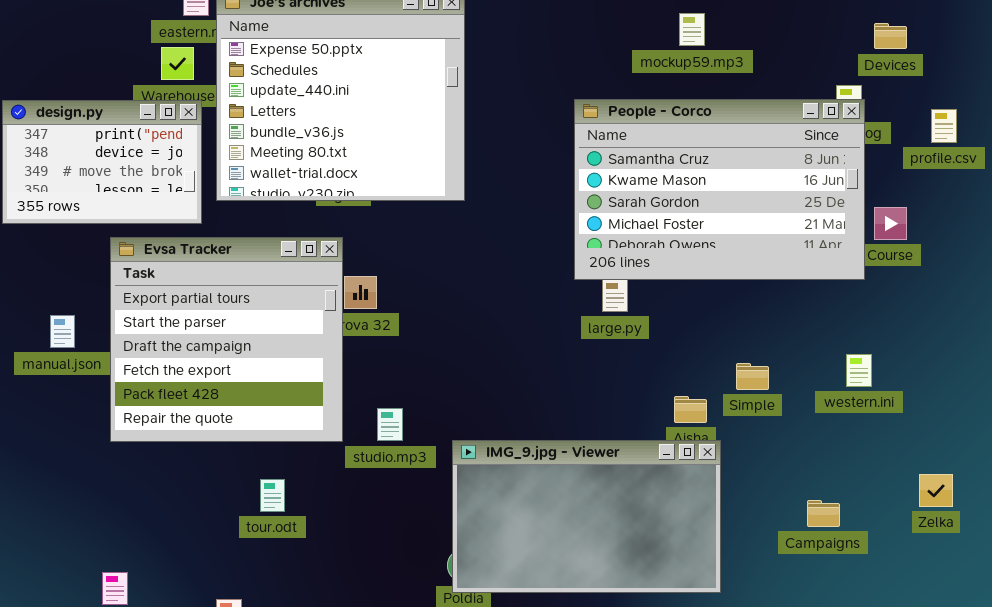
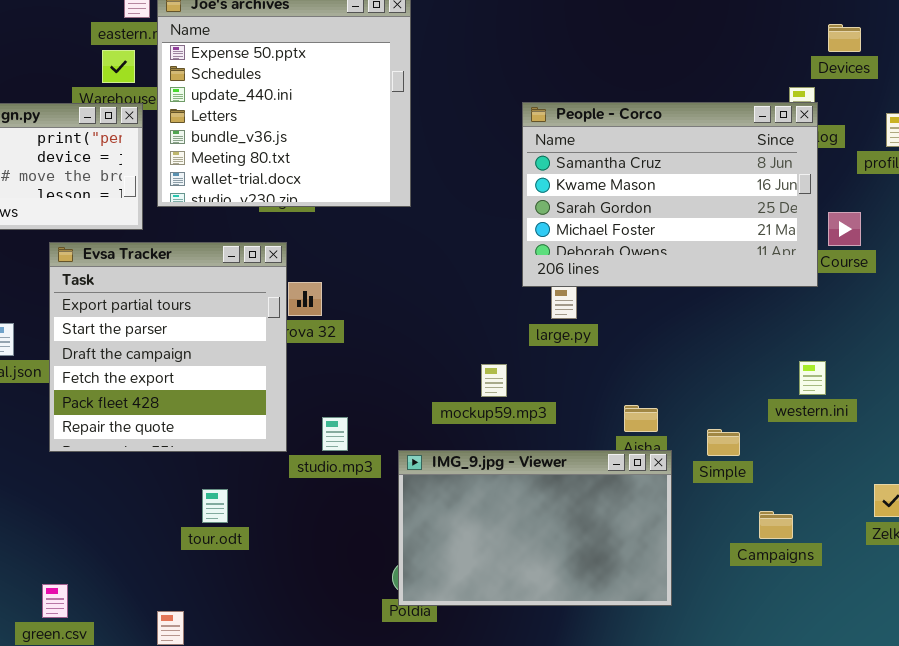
mockup59.mp3: [679,13,705,46] -> [481,364,507,397], moved
Simple: [736,363,769,390] -> [707,429,740,456], moved

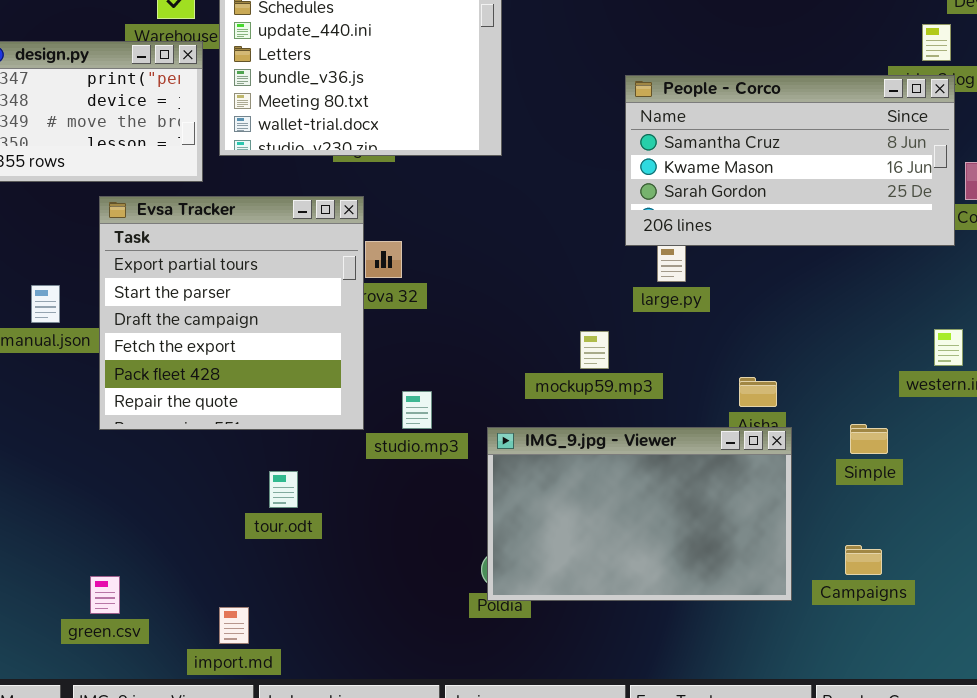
People - Corco: [522,102,818,287] -> [625,75,955,246], resized
Simple: [707,429,740,456] -> [850,424,888,454], moved
Campaigns: [759,511,793,539] -> [845,545,882,575], moved

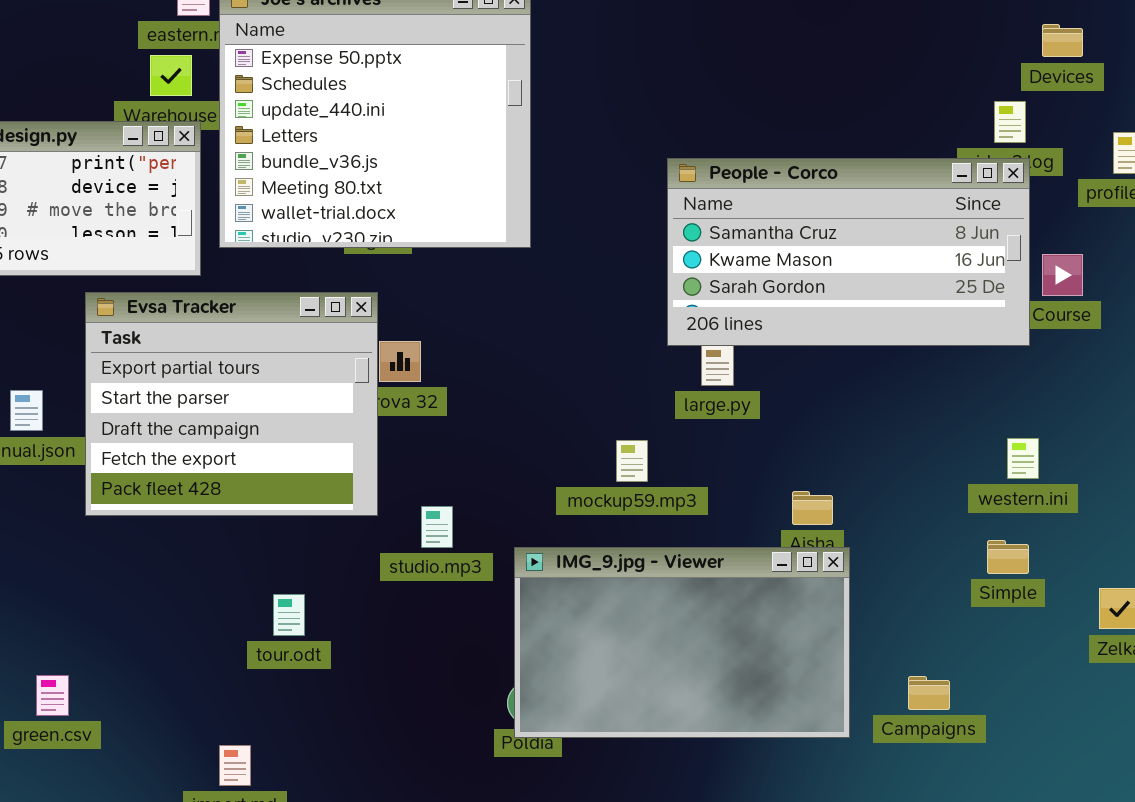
Evsa Tracker: [99,196,364,430] -> [85,292,378,516], resized
Simple: [850,424,888,454] -> [987,540,1029,574], moved
green.csv: [90,576,120,614] -> [36,675,69,716], moved

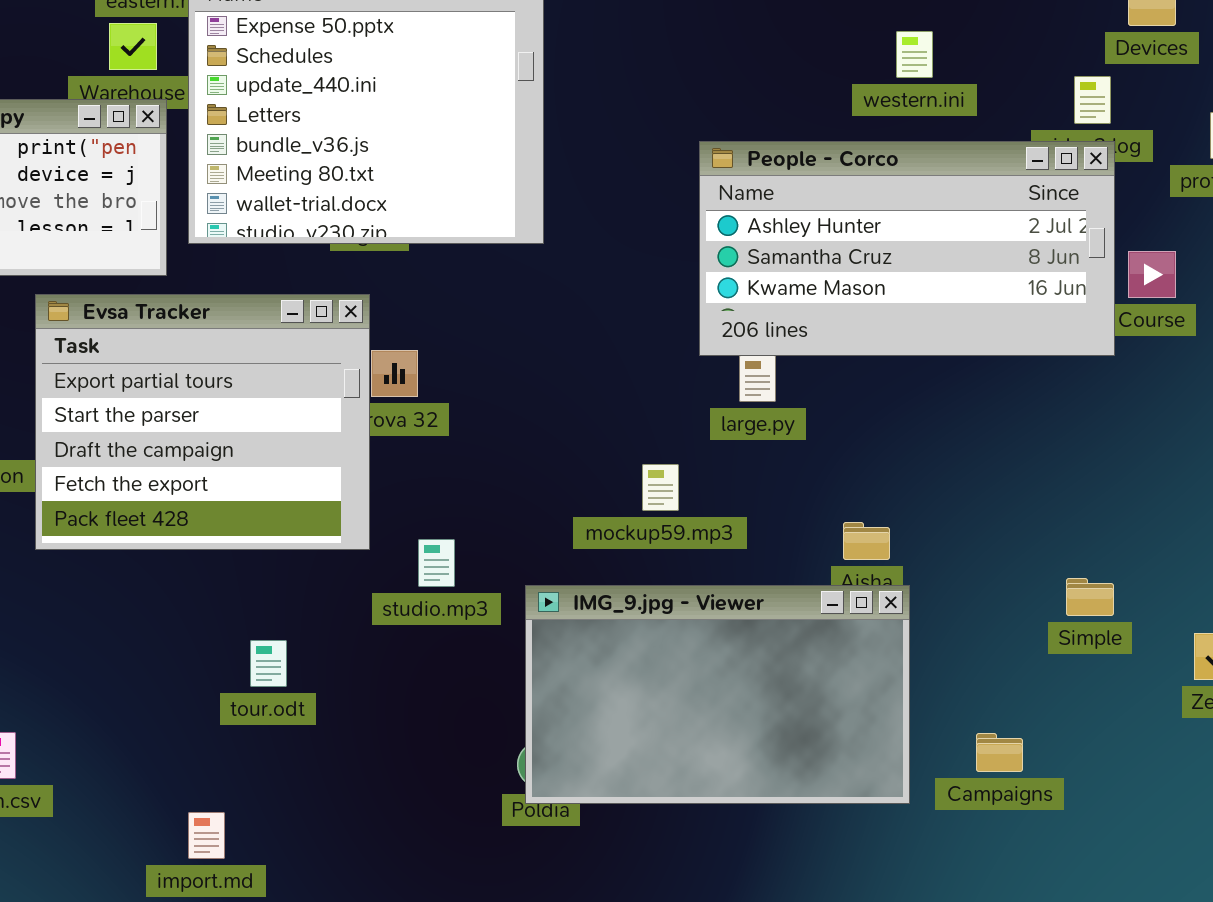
People - Corco: [667,158,1030,346] -> [699,141,1115,356], scrolled up 1 row
western.ini: [1007,438,1039,479] -> [896,31,933,78], moved

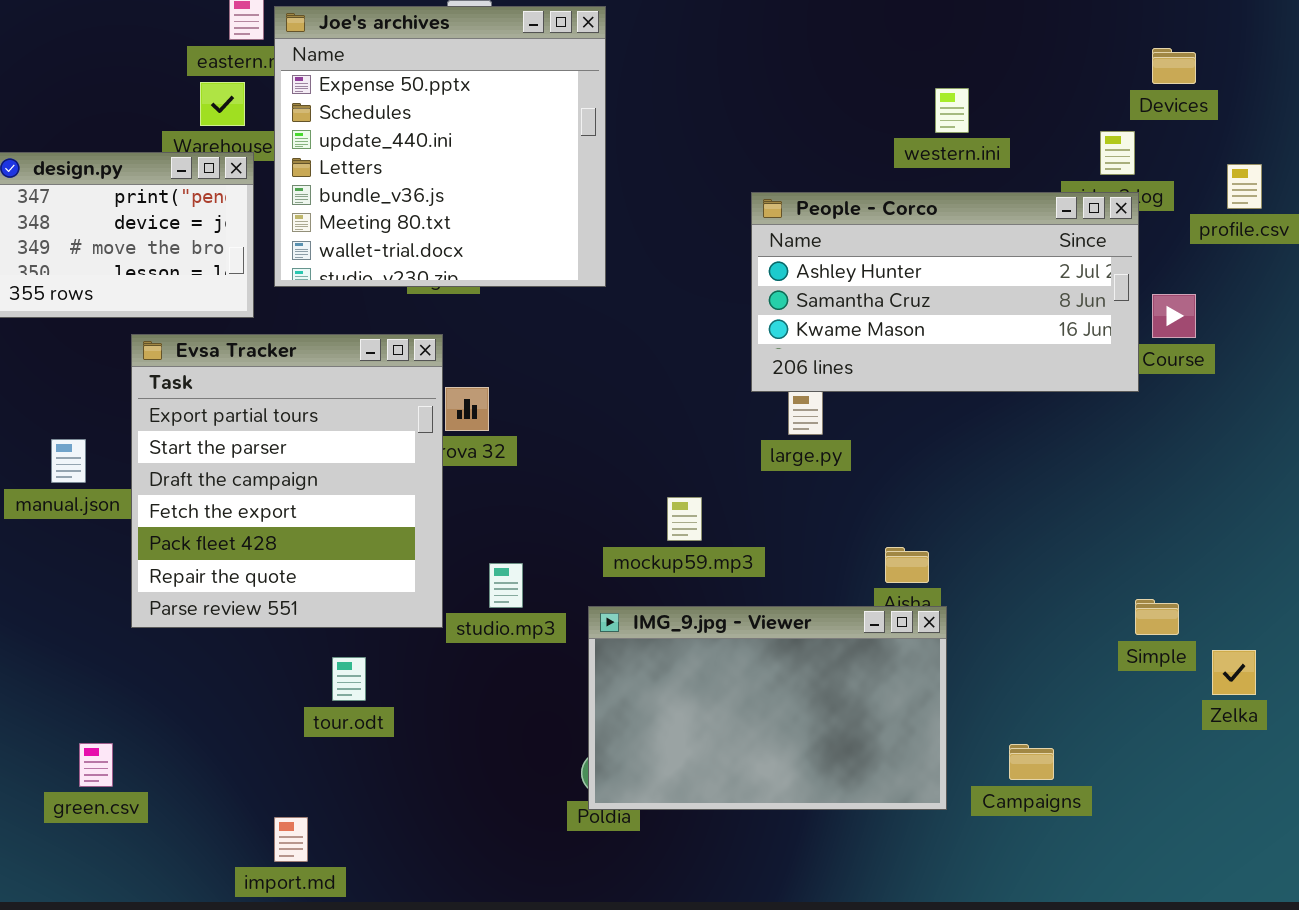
Evsa Tracker: [35,294,370,550] -> [131,334,443,628], resized
mockup59.mp3: [642,464,679,511] -> [667,497,702,541], moved
Simple: [1066,578,1114,616] -> [1135,599,1179,635], moved

